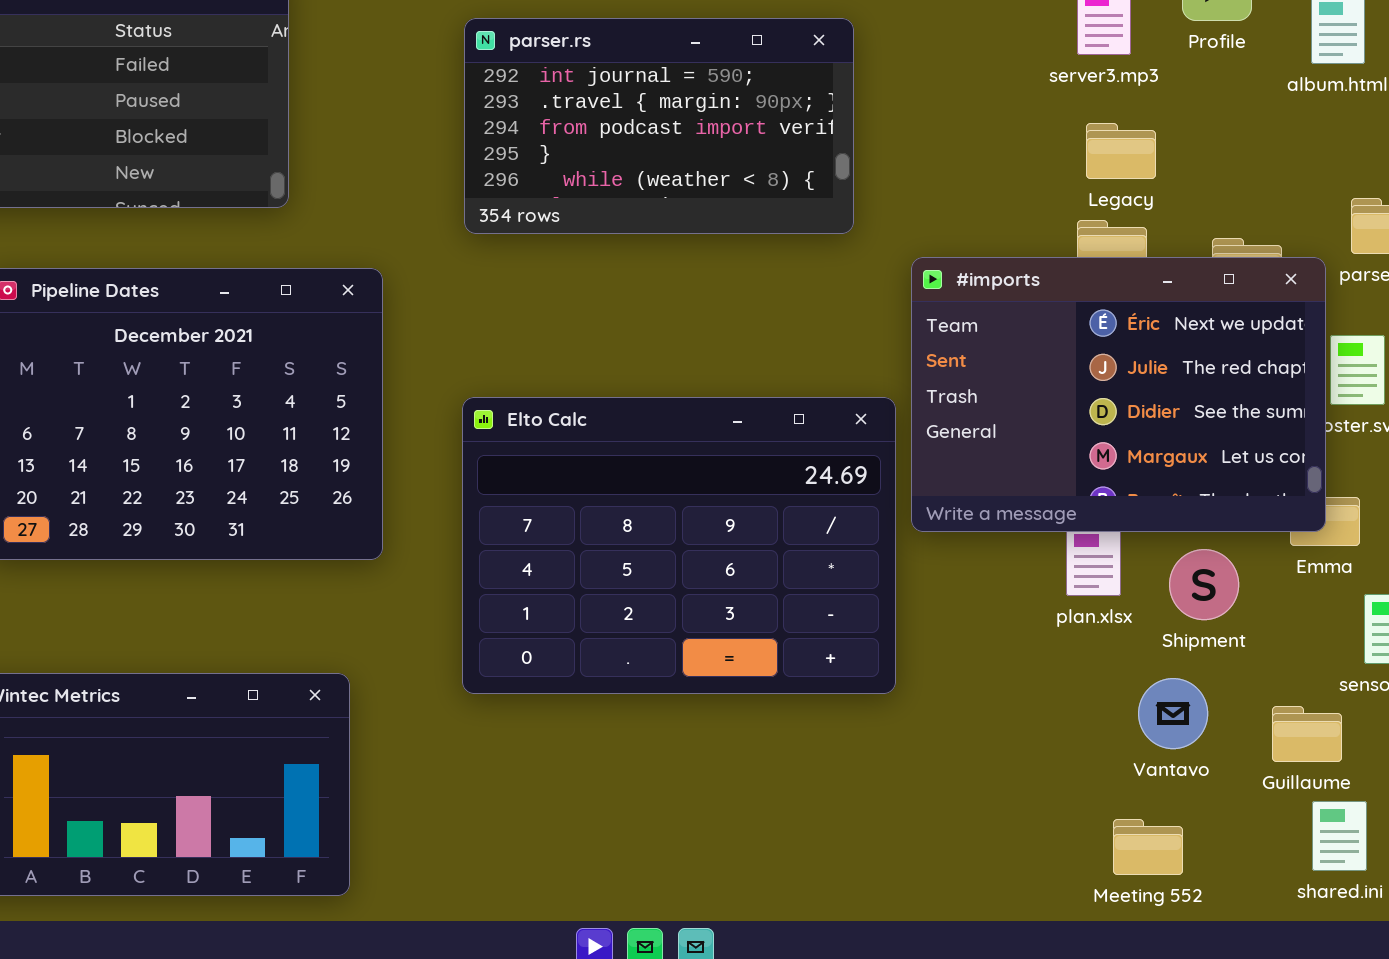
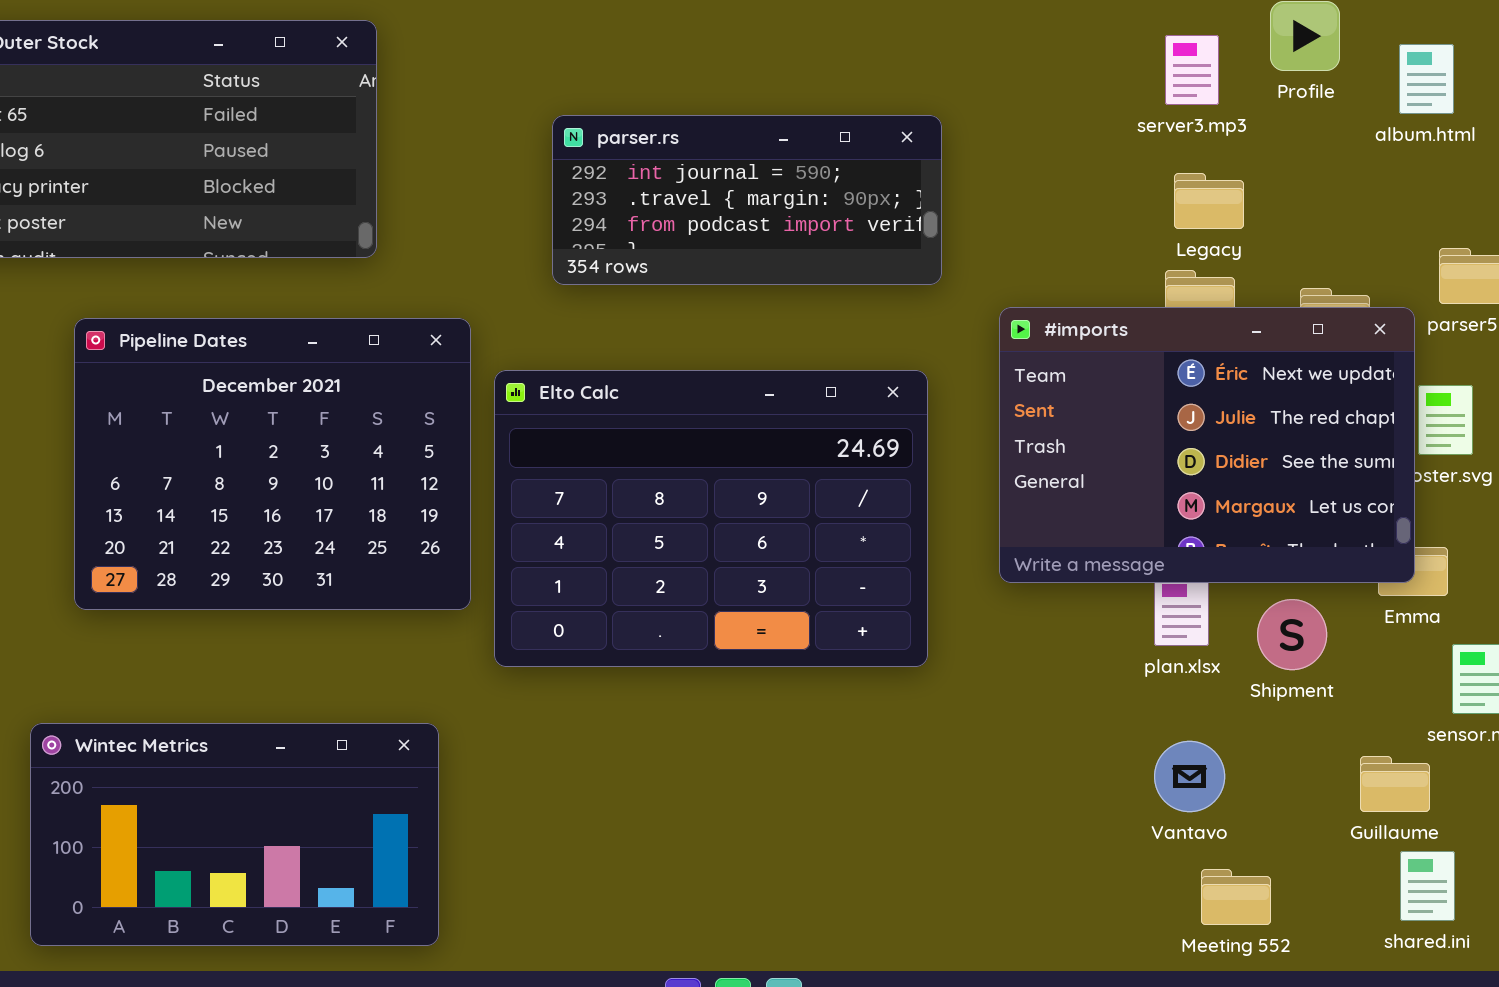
parser.rs: [464,18,854,234] -> [552,115,942,285], resized
Elto Calc: [462,397,896,694] -> [494,370,928,667], moved
Vantavo: [1138,678,1208,749] -> [1154,741,1225,812], moved

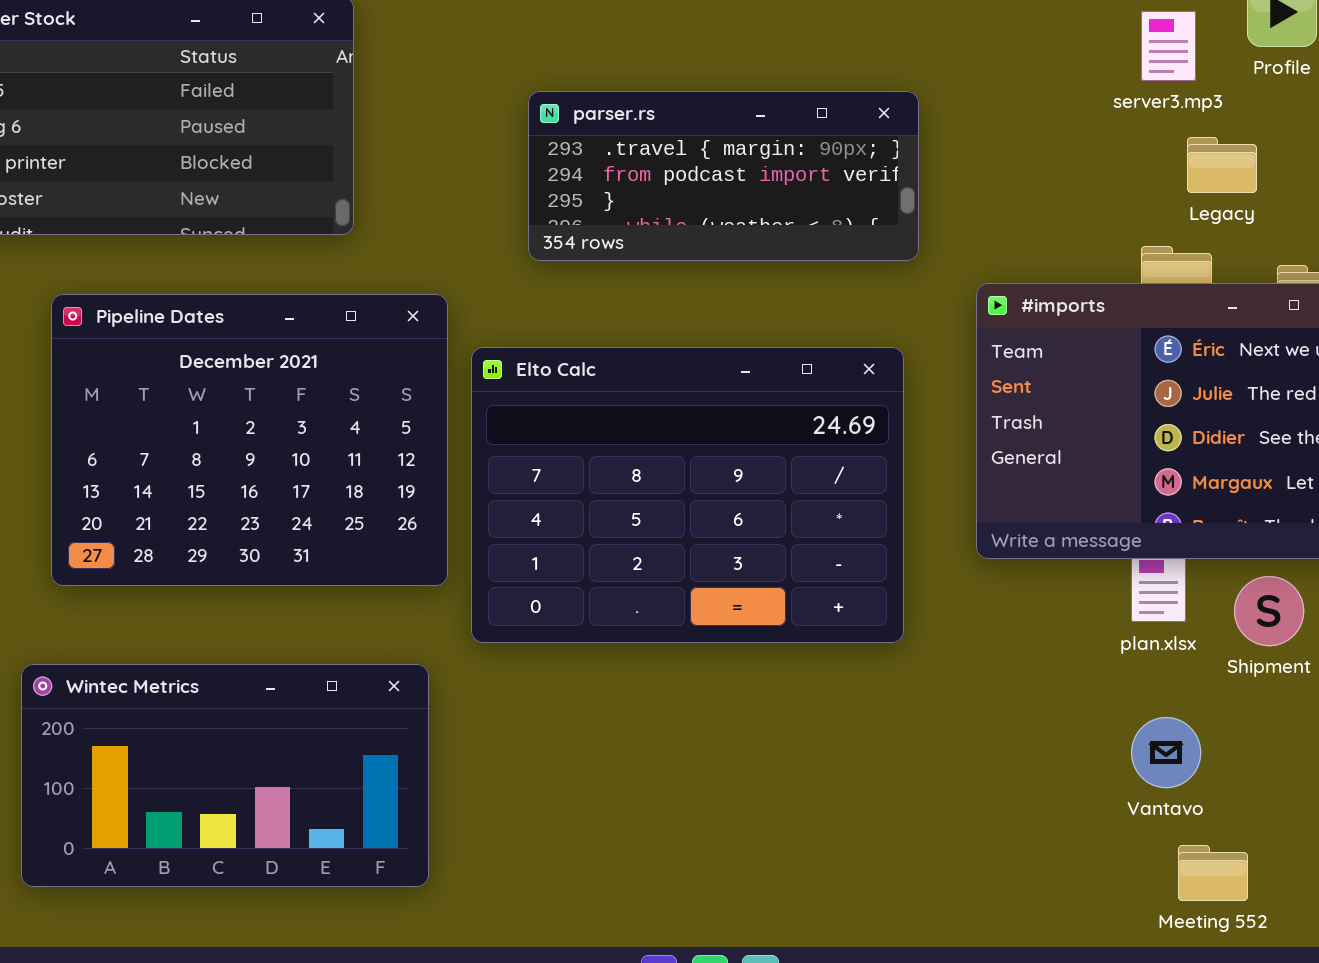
parser.rs: [552,115,942,285] -> [528,91,919,261], scrolled down 1 row
Legacy: [1174,173,1244,229] -> [1187,137,1257,193], moved
Wintec Metrics: [30,723,439,946] -> [21,664,429,887], moved

